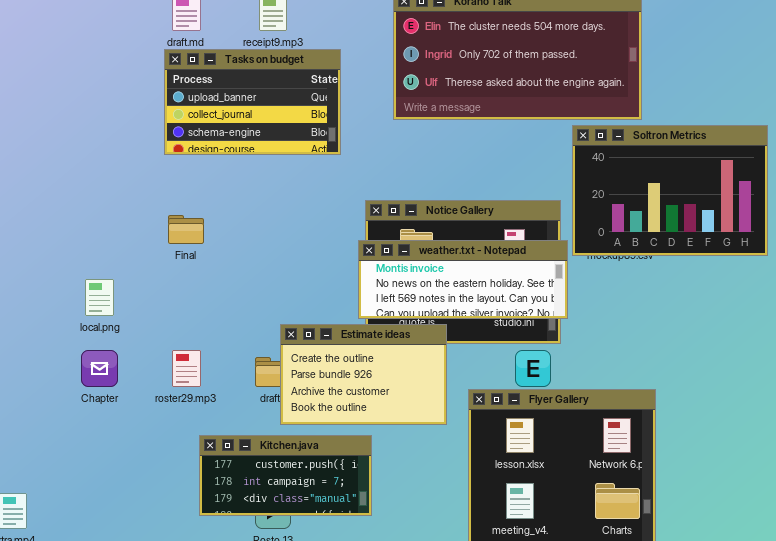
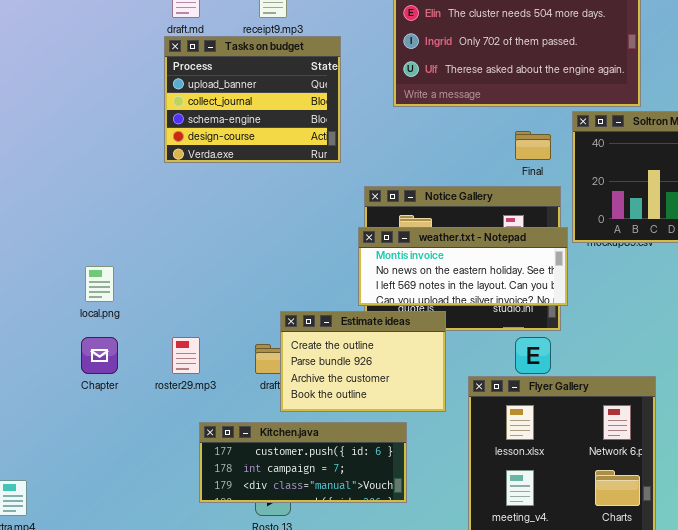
Tasks on budget: [164,49,341,155] -> [164,36,341,163], resized
Final: [168,215,204,244] -> [515,131,551,160], moved
Kitchen.java: [199,435,372,516] -> [199,422,407,503], resized

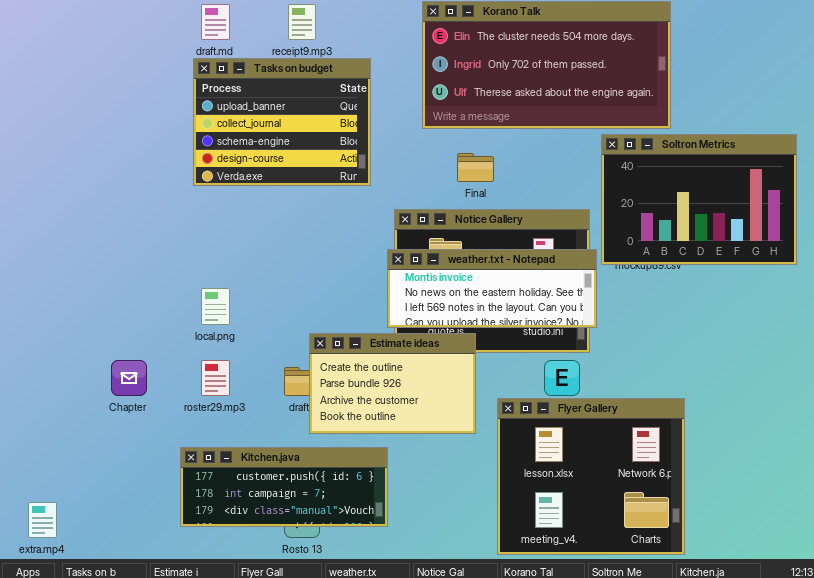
Final: [515,131,551,160] -> [457,153,494,182], moved
local.png: [85,266,114,302] -> [201,288,230,325], moved
Kitchen.java: [199,422,407,503] -> [180,447,388,527], moved

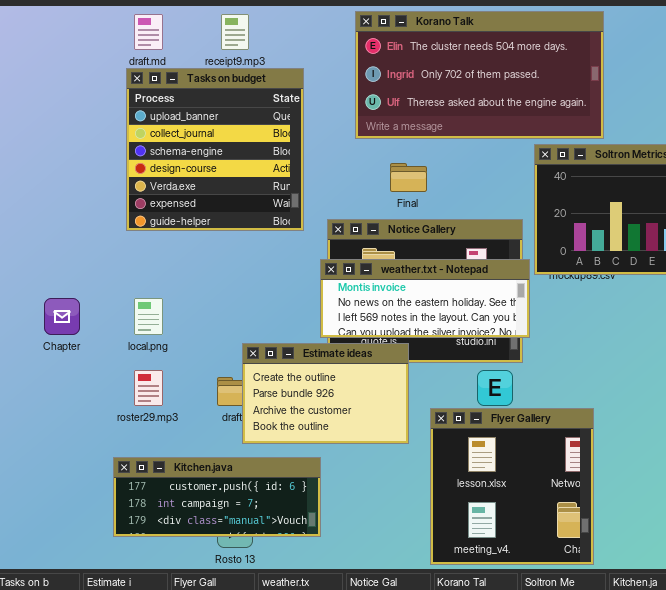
Tasks on budget: [193,58,371,186] -> [126,68,304,231], resized
Chapter: [111,360,147,396] -> [44,298,80,335], moved
Flyer Gallery: [497,398,685,555] -> [430,408,594,565], resized

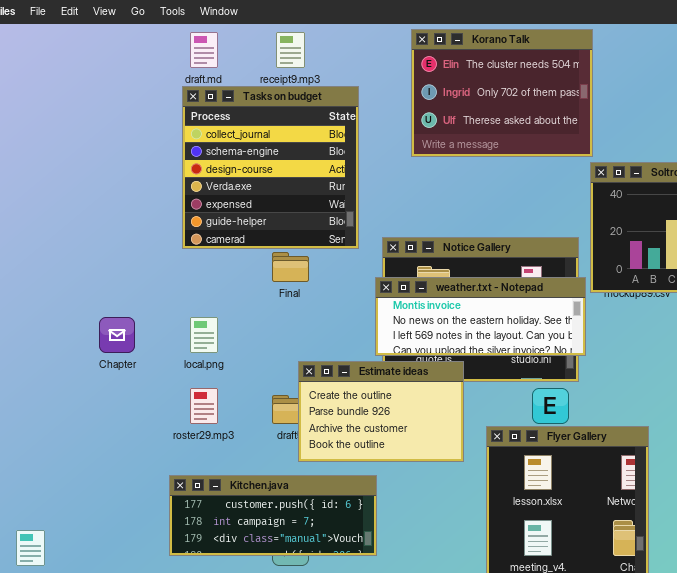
Korano Talk: [355,11,604,139] -> [411,29,593,157], resized
Tasks on budget: [126,68,304,231] -> [182,86,359,249], scrolled down 1 row
Final: [390,163,427,192] -> [272,252,309,282], moved

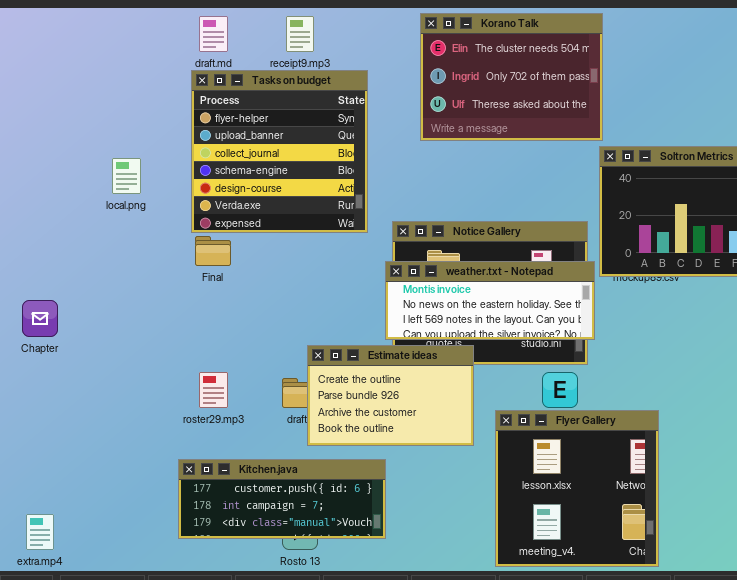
Tasks on budget: [182,86,359,249] -> [191,70,368,233], scrolled up 2 rows
Final: [272,252,309,282] -> [195,236,231,266], moved
Chapter: [99,317,135,353] -> [22,300,58,337], moved
local.png: [190,317,218,353] -> [112,158,141,194], moved

